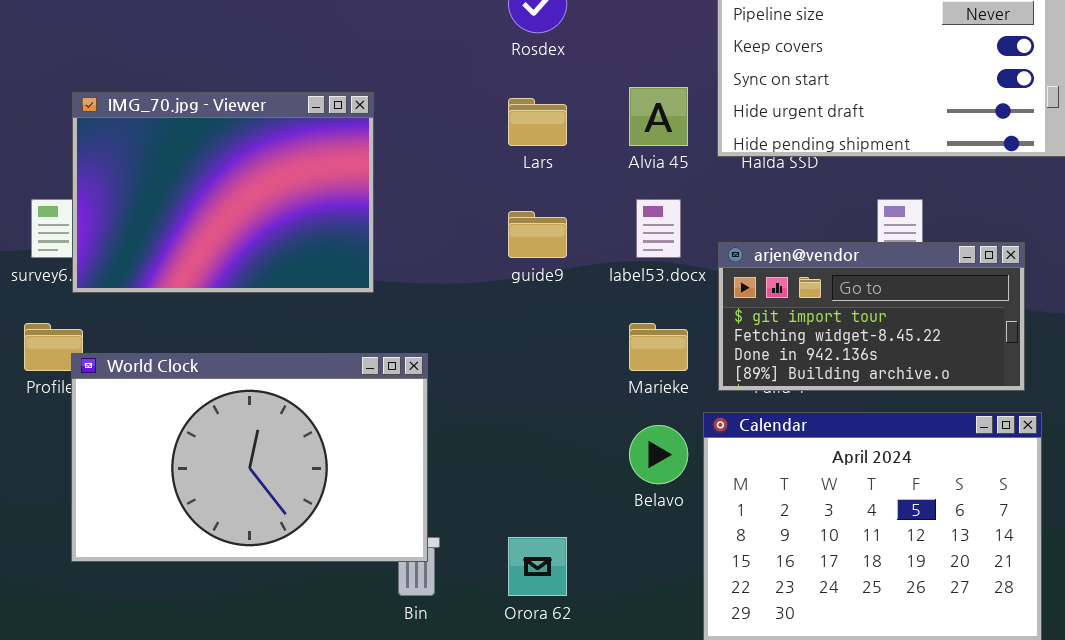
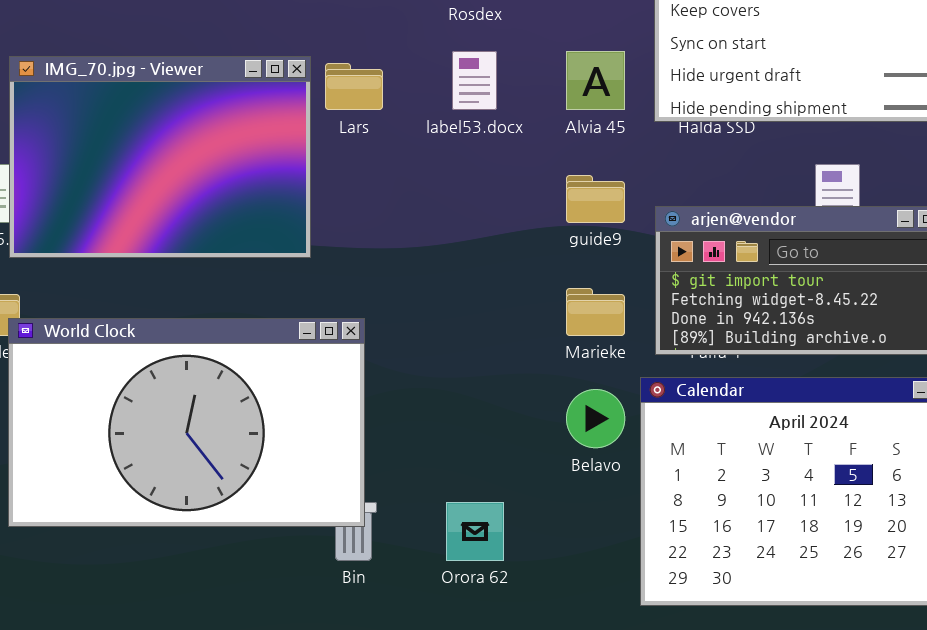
Lars: [508,98,567,146] -> [325,63,383,110], moved
label53.docx: [636,199,681,258] -> [452,51,497,110], moved
guide9: [508,211,567,258] -> [566,175,625,223], moved

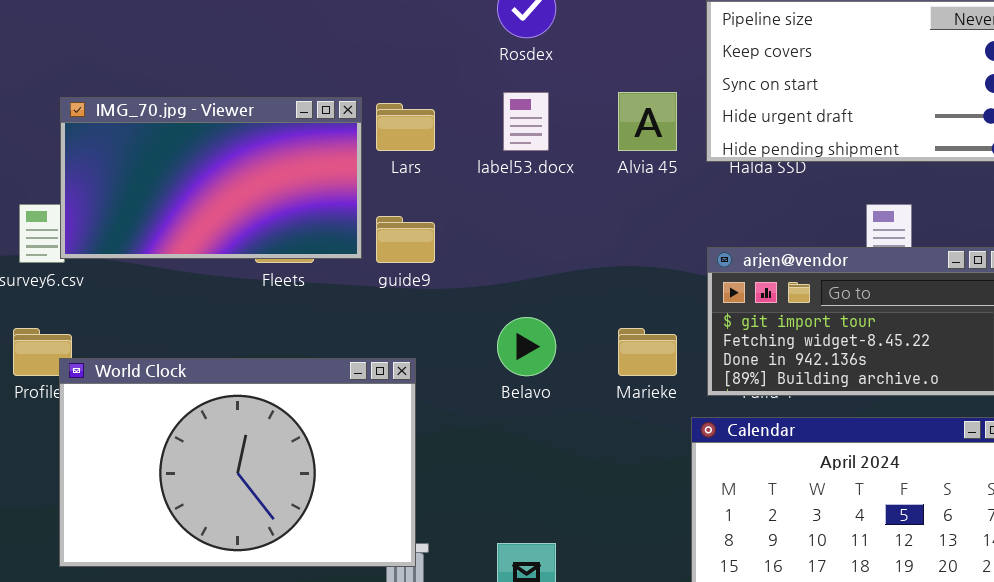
IMG_70.jpg - Viewer: [9,56,311,258] -> [60,97,362,259], resized
guide9: [566,175,625,223] -> [376,216,435,263], moved
Belavo: [566,389,625,448] -> [497,317,556,376], moved

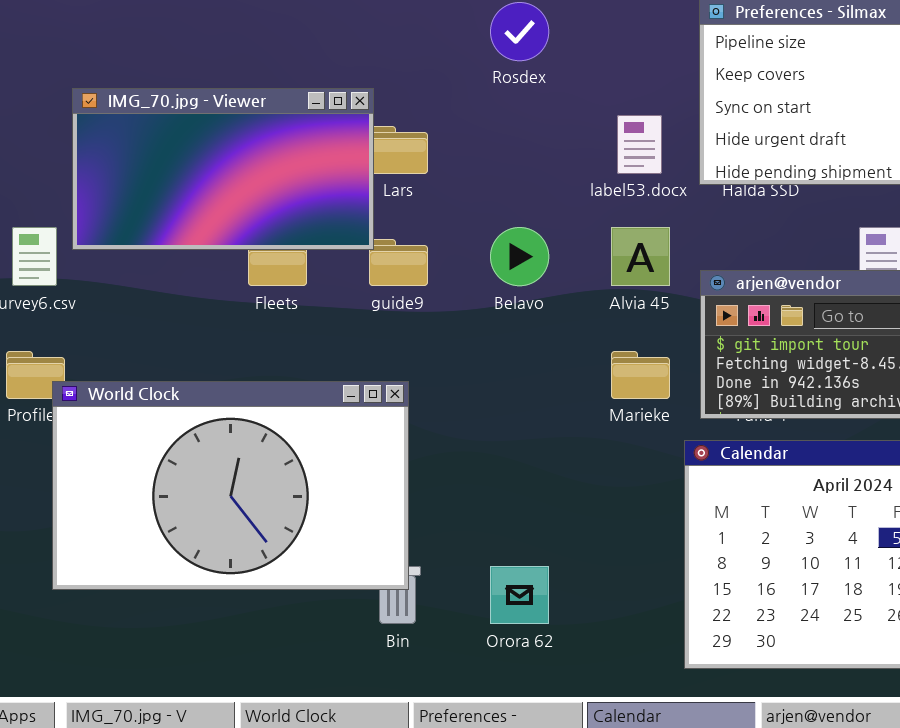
label53.docx: [503,92,549,151] -> [617,115,662,174], moved
Alvia 45: [618,92,677,151] -> [611,227,670,286], moved
IMG_70.jpg - Viewer: [60,97,362,259] -> [72,88,374,250], moved
Belavo: [497,317,556,376] -> [490,227,549,286], moved

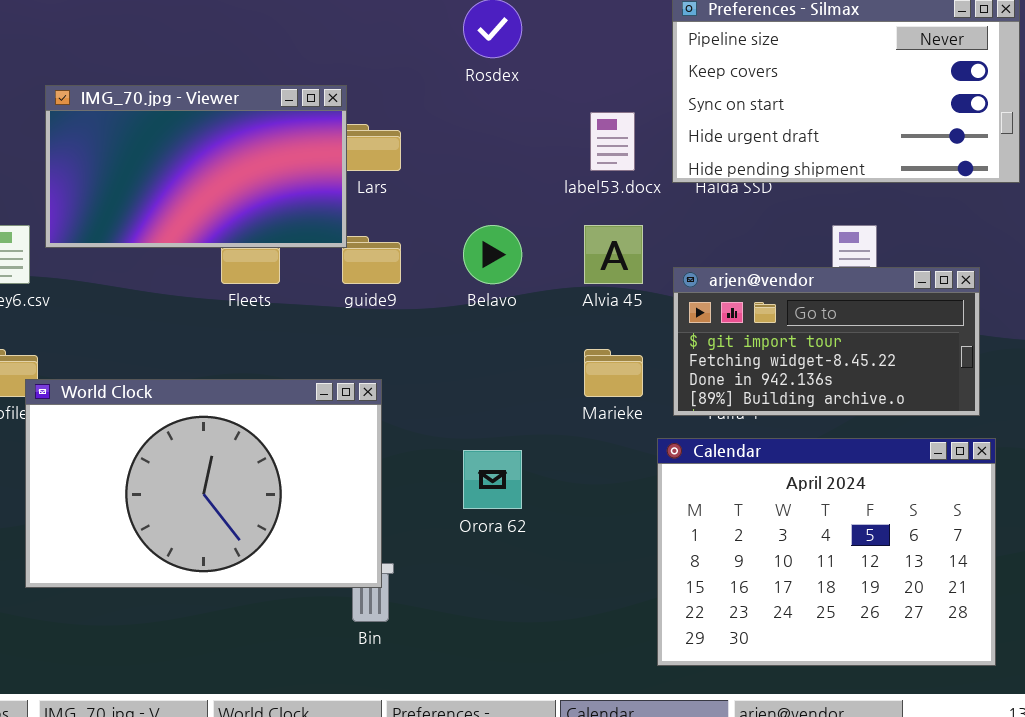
Orora 62: [490,566,549,624] -> [463,450,522,509], moved

